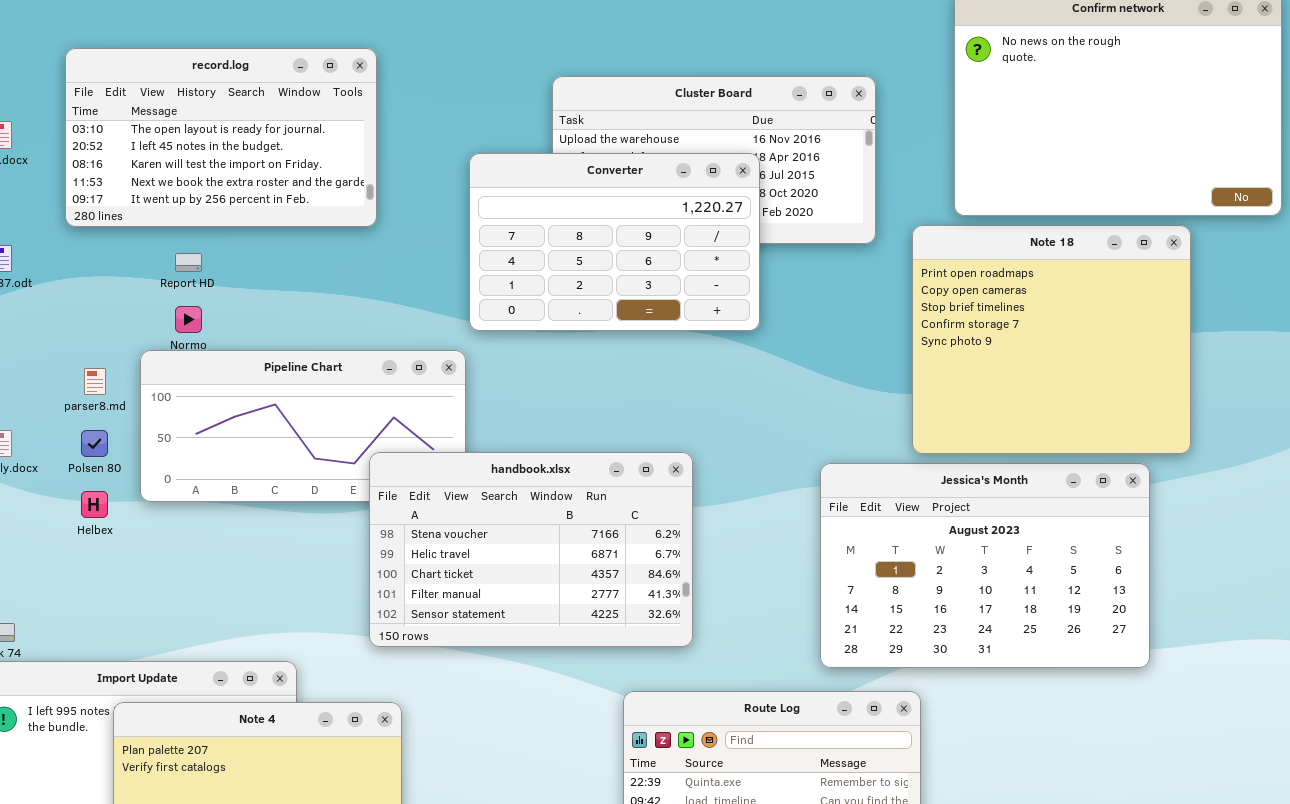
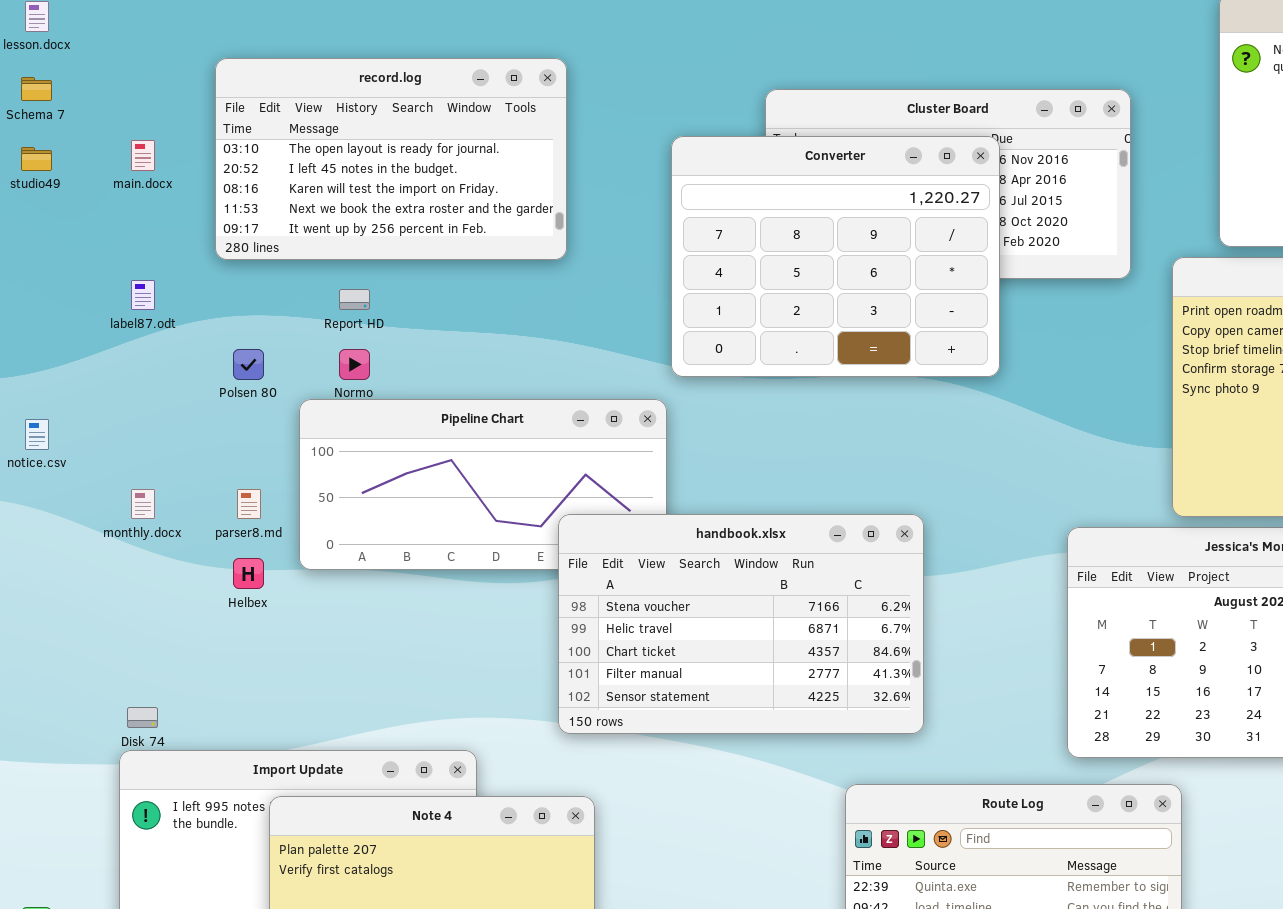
Converter: [469,153,760,331] -> [671,136,1000,377], resized
parser8.md: [84,368,106,395] -> [237,489,261,519], moved
Polsen 80: [81,430,108,457] -> [233,349,264,380], moved

